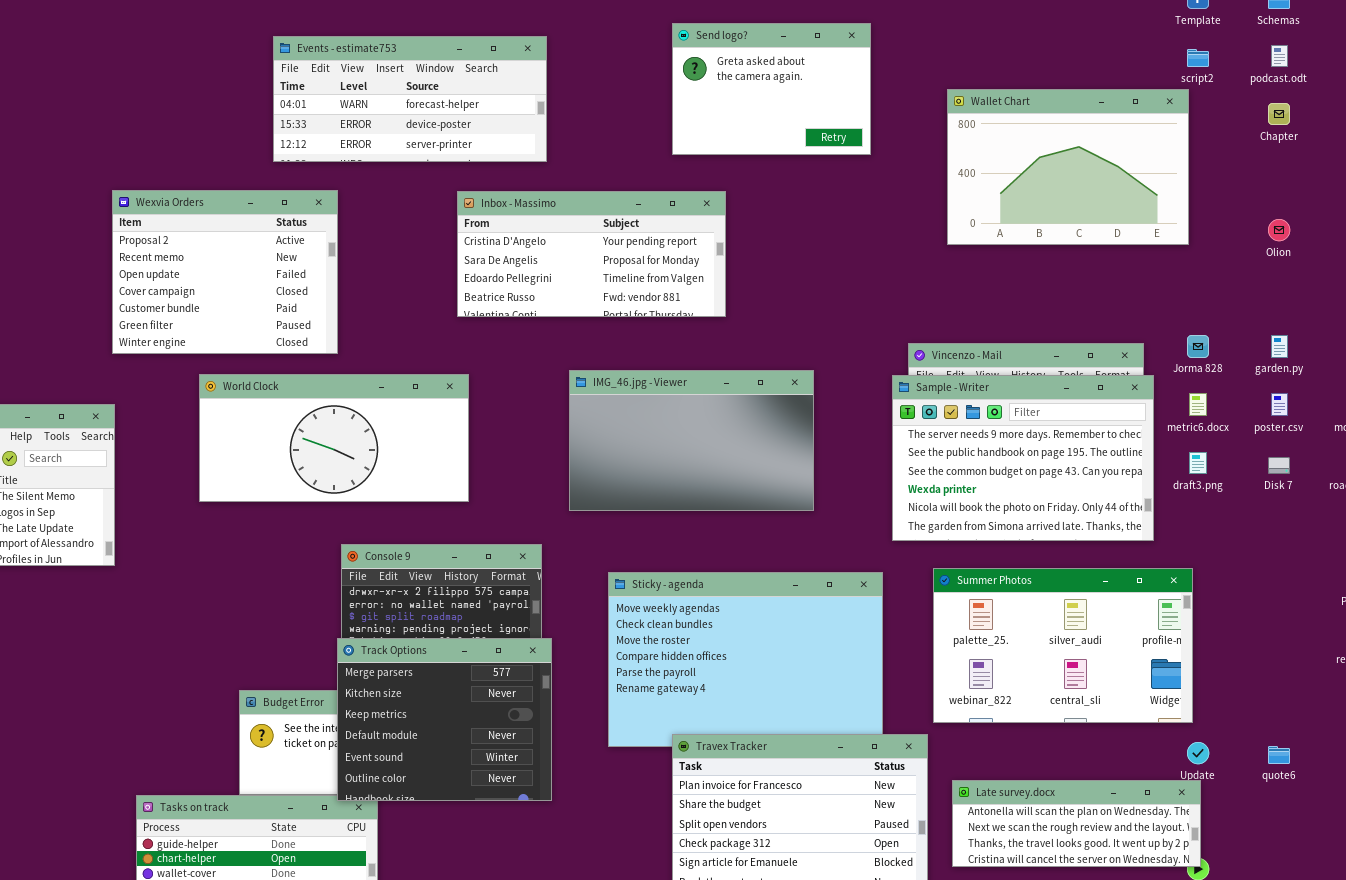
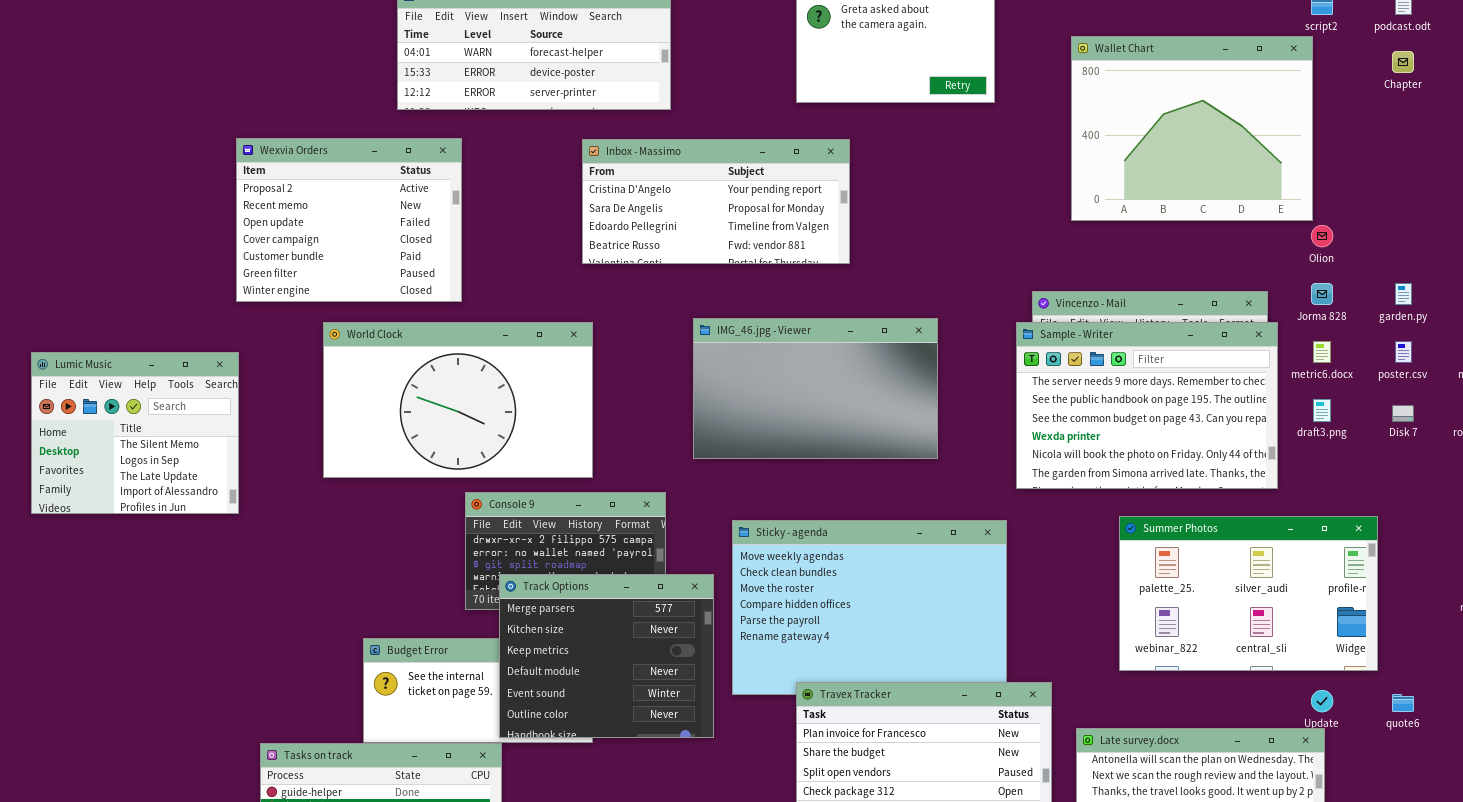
Wallet Chart: [947,89,1189,245] -> [1071,36,1313,221], resized
Olion: [1268,219,1290,241] -> [1311,225,1333,247], moved
World Clock: [199,374,469,502] -> [323,322,593,478], resized
Summer Photos: [933,568,1193,723] -> [1119,516,1378,671], moved
Track Options: [337,638,552,801] -> [499,574,714,738], moved

